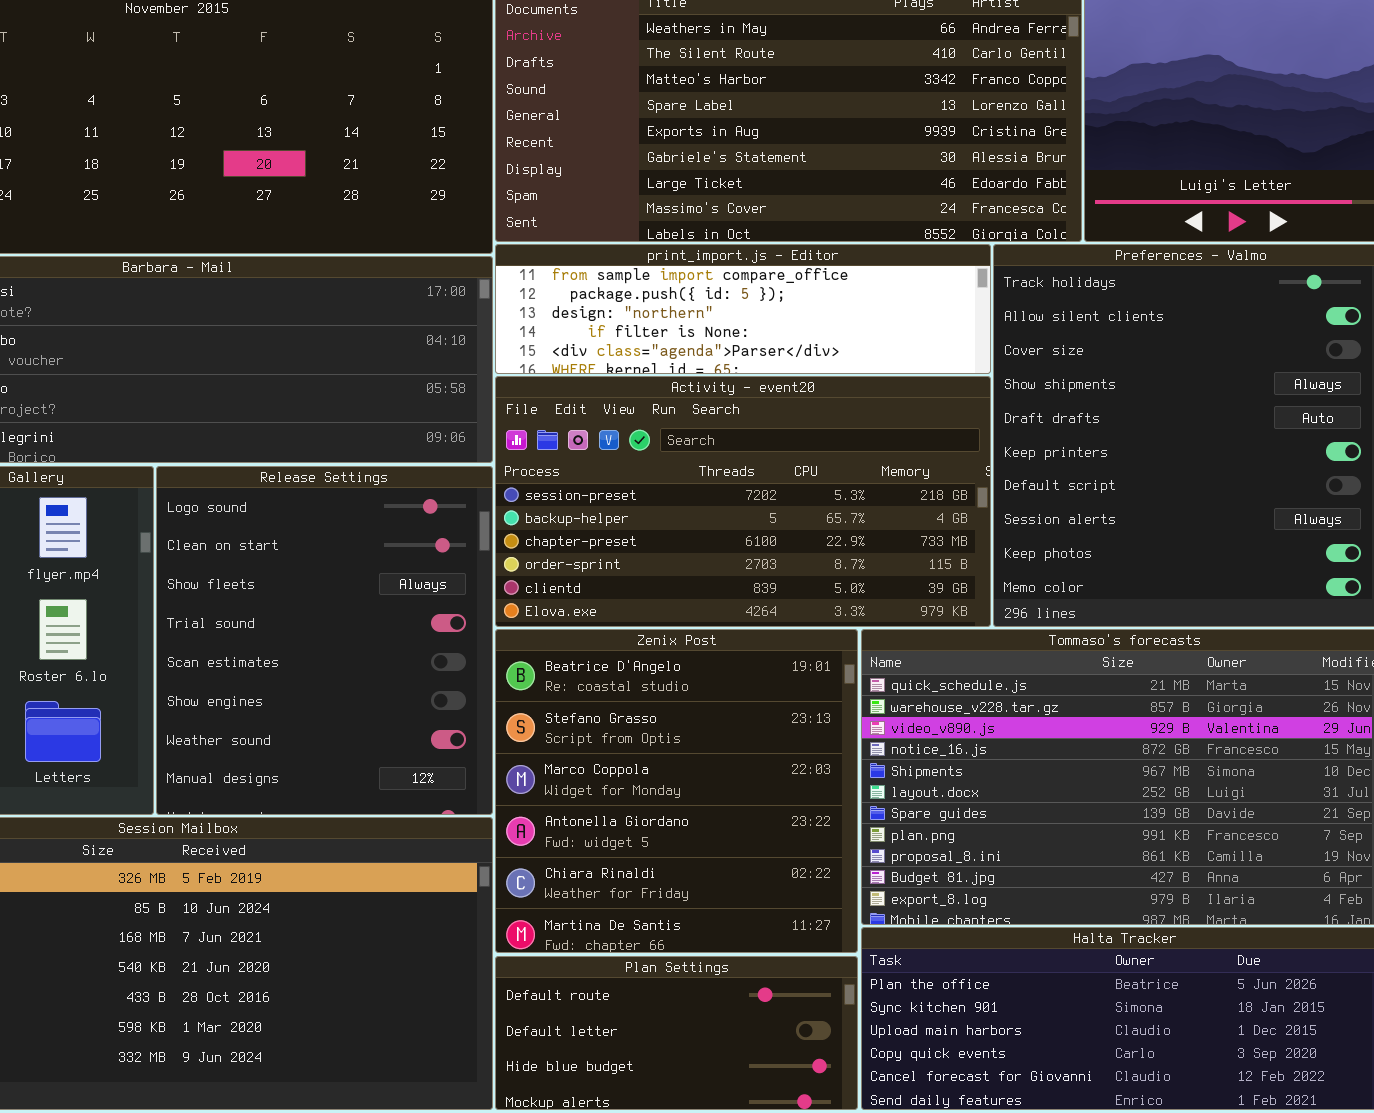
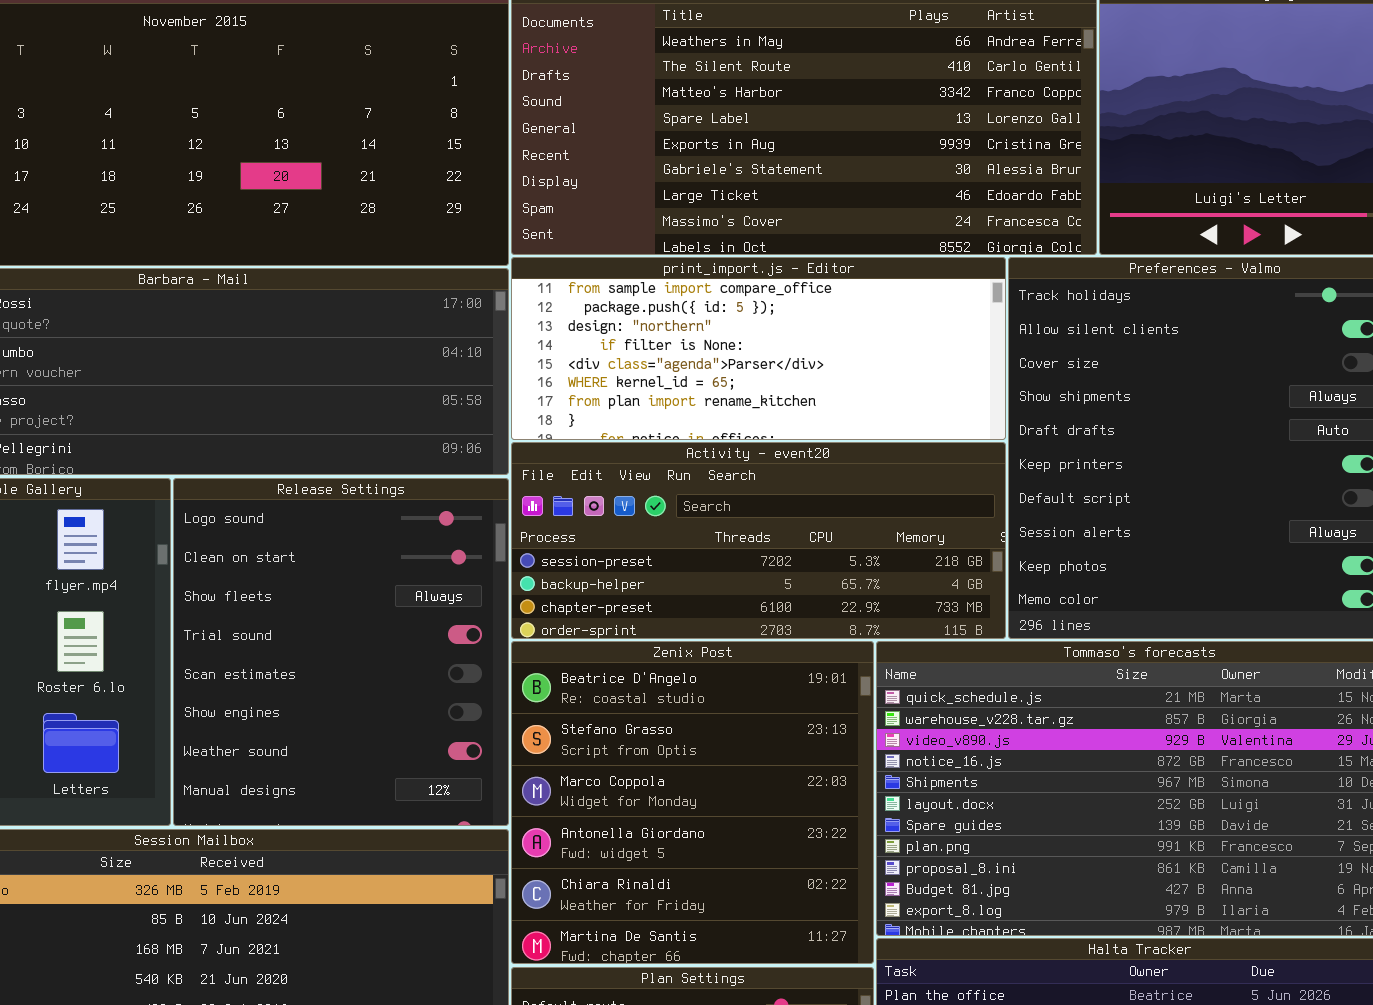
print_import.js - Editor: [495,244,991,374] -> [511,257,1006,440], resized
Activity - event20: [495,376,991,627] -> [511,442,1006,639], resized

